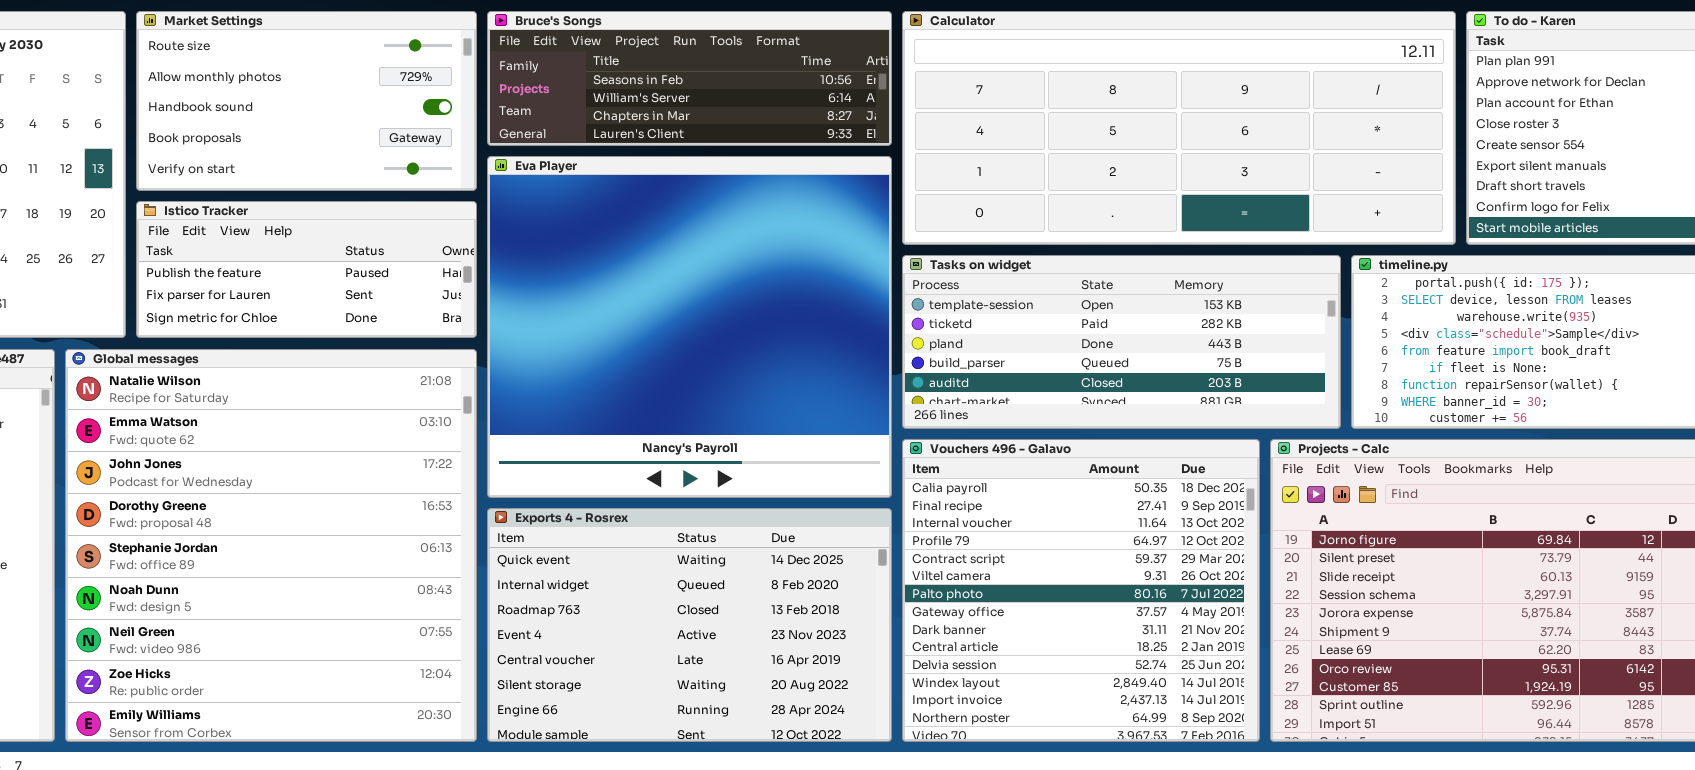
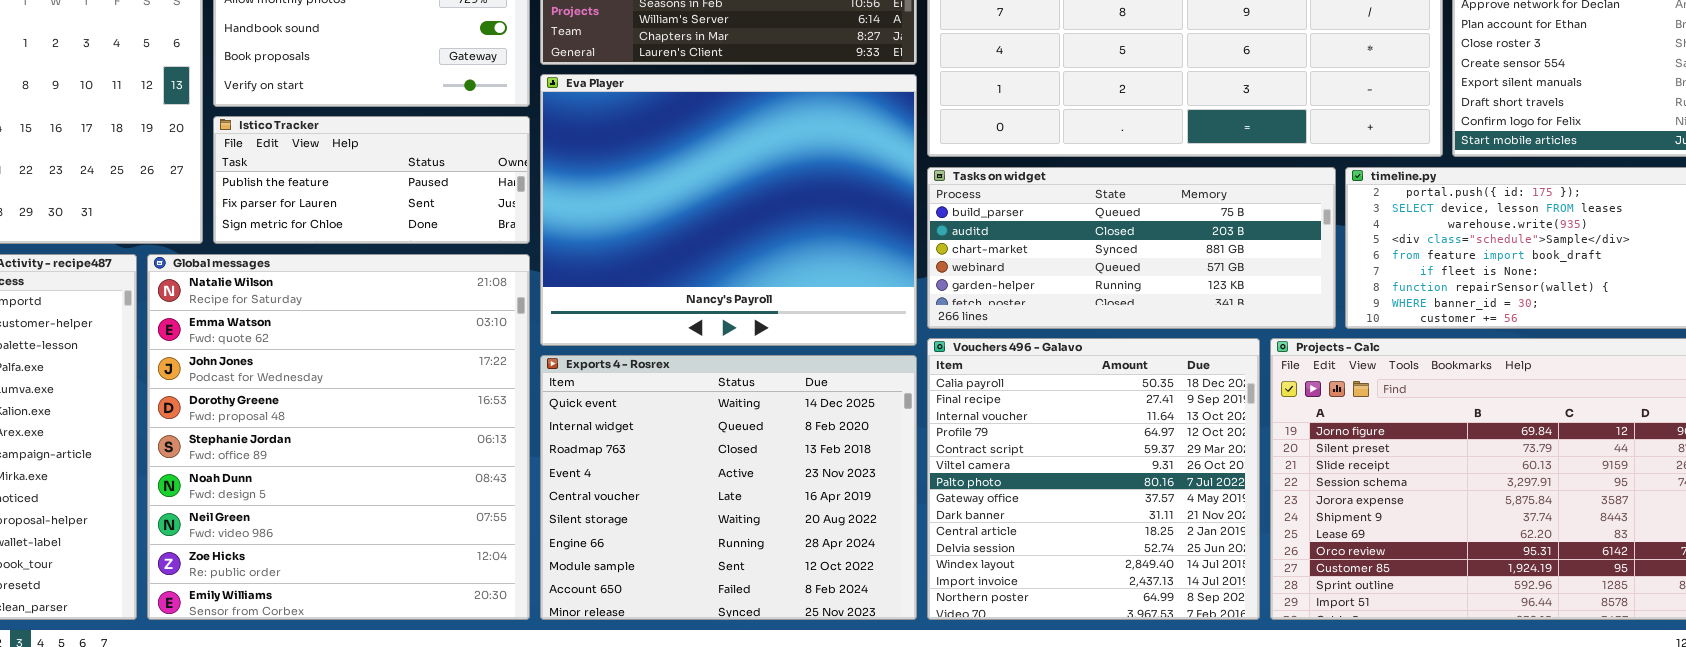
Eva Player: [487,156,892,498] -> [540,74,917,346], resized
Tasks on widget: [902,255,1341,429] -> [927,167,1336,329], scrolled down 3 rows
Exports 4 - Rosrex: [487,508,892,742] -> [540,355,917,620], resized

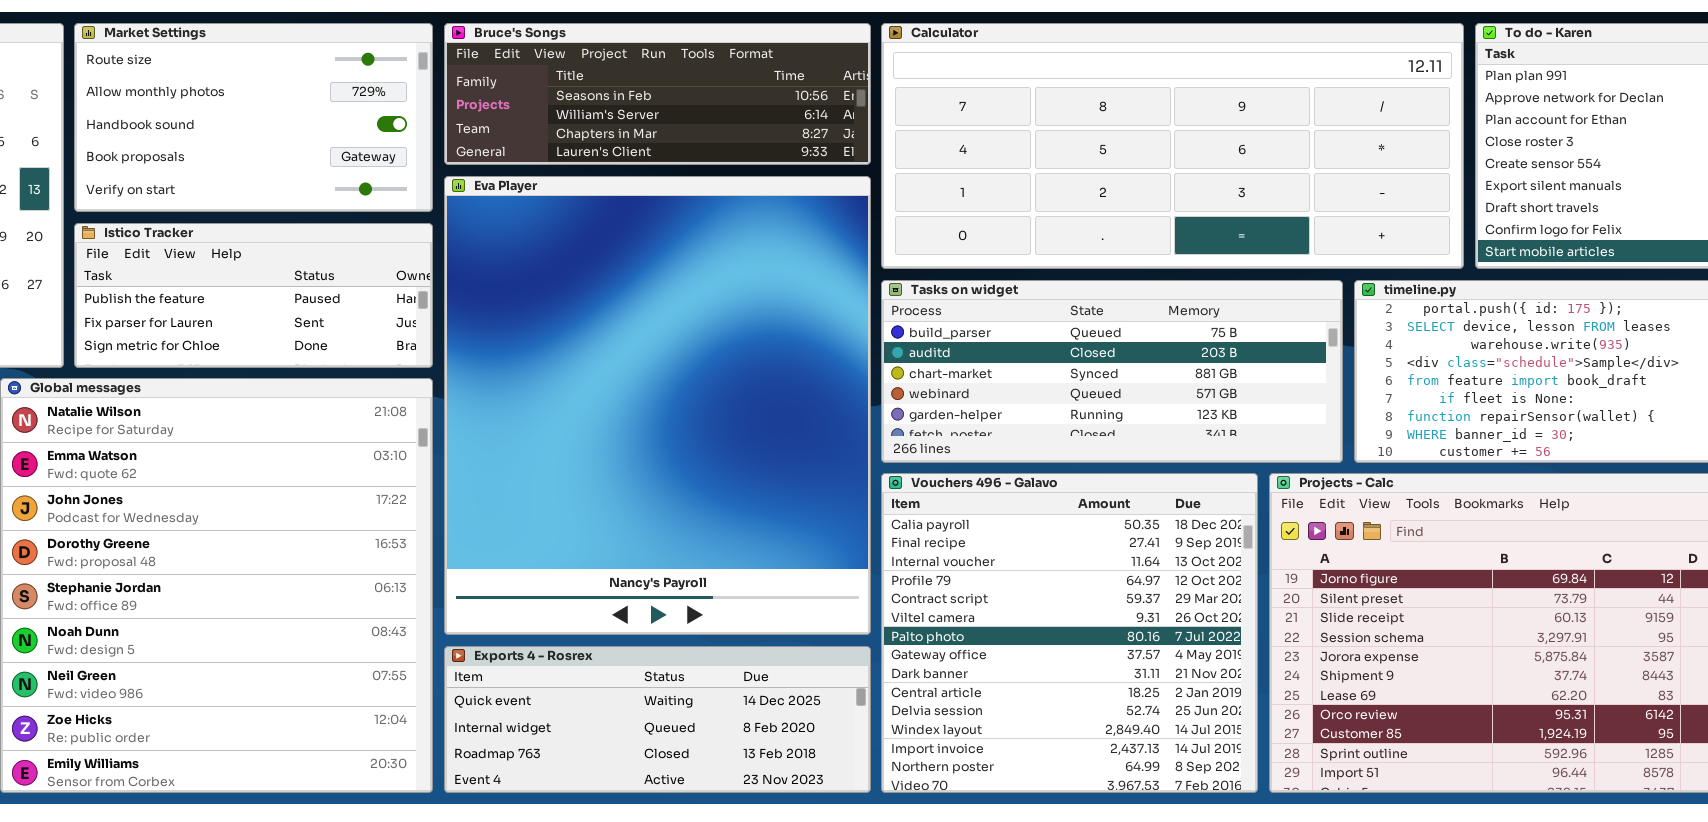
Eva Player: [540,74,917,346] -> [444,176,871,635], resized
Exports 4 - Rosrex: [540,355,917,620] -> [444,646,871,793], resized

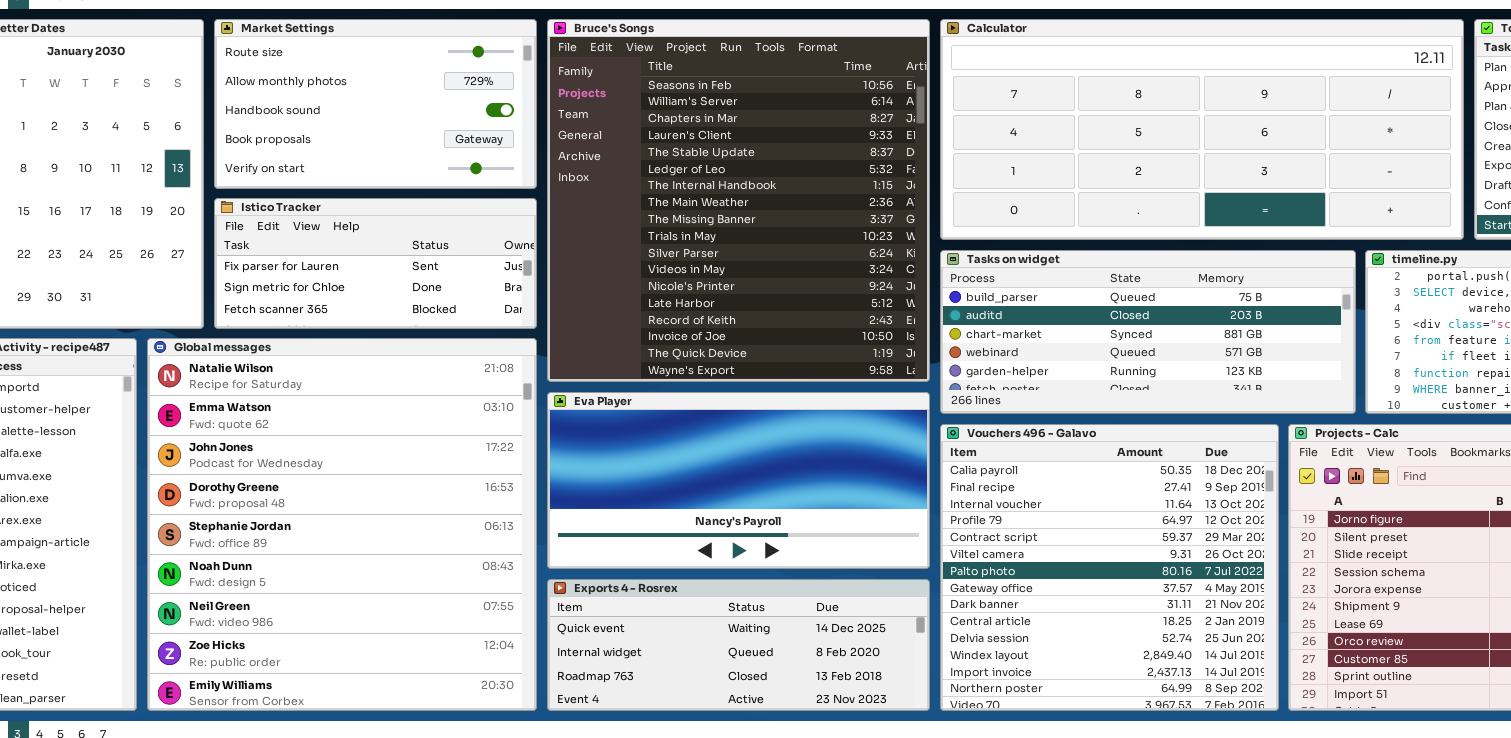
Bruce's Songs: [444,23,871,165] -> [547,19,930,382], resized
Eva Player: [444,176,871,635] -> [547,392,930,569], resized
Istico Tracker: [74,223,433,368] -> [214,198,537,329], scrolled down 1 row

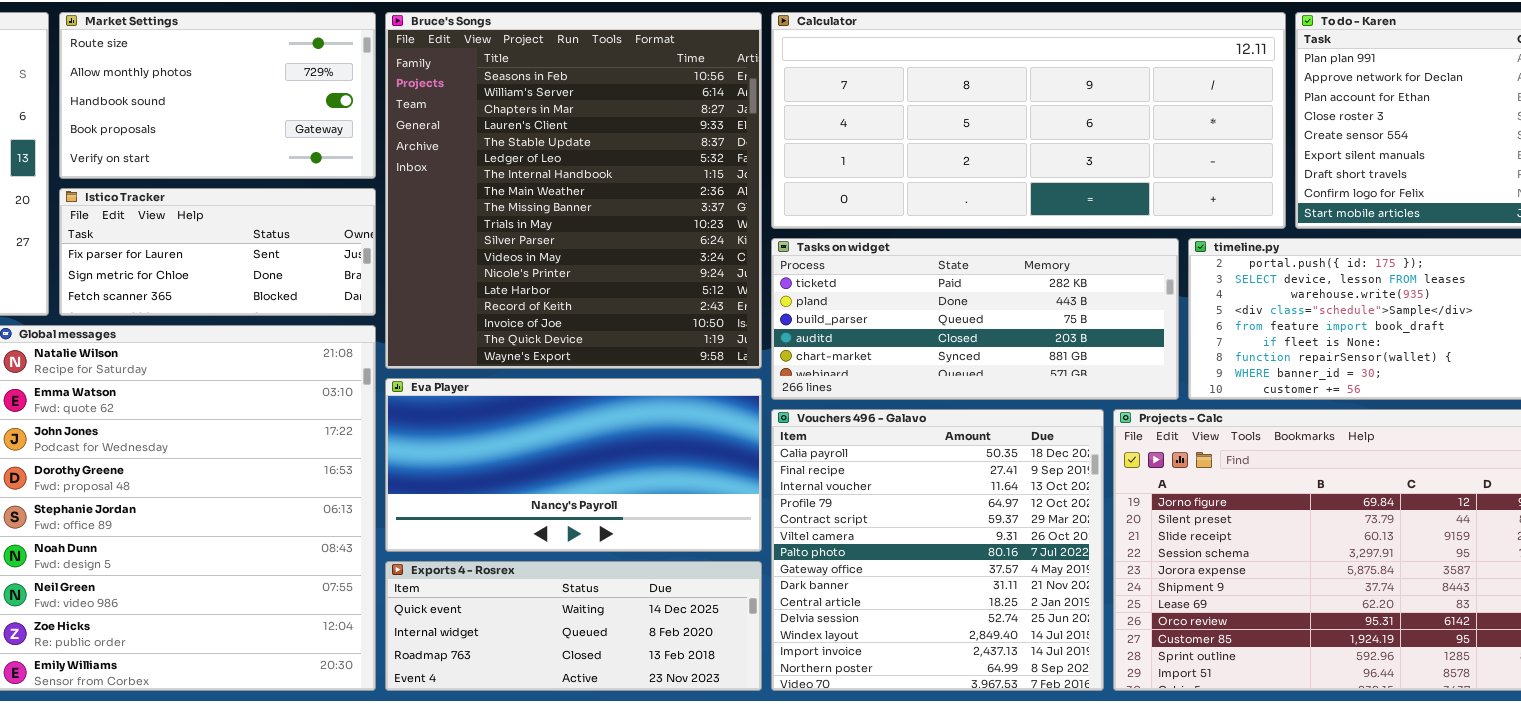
Tasks on widget: [940,250,1356,414] -> [771,238,1179,400], scrolled up 2 rows

